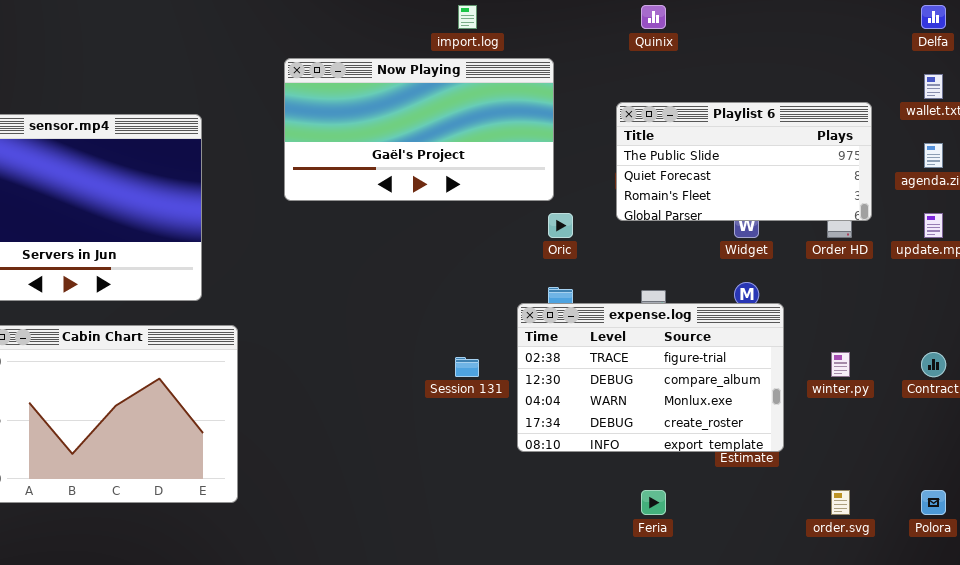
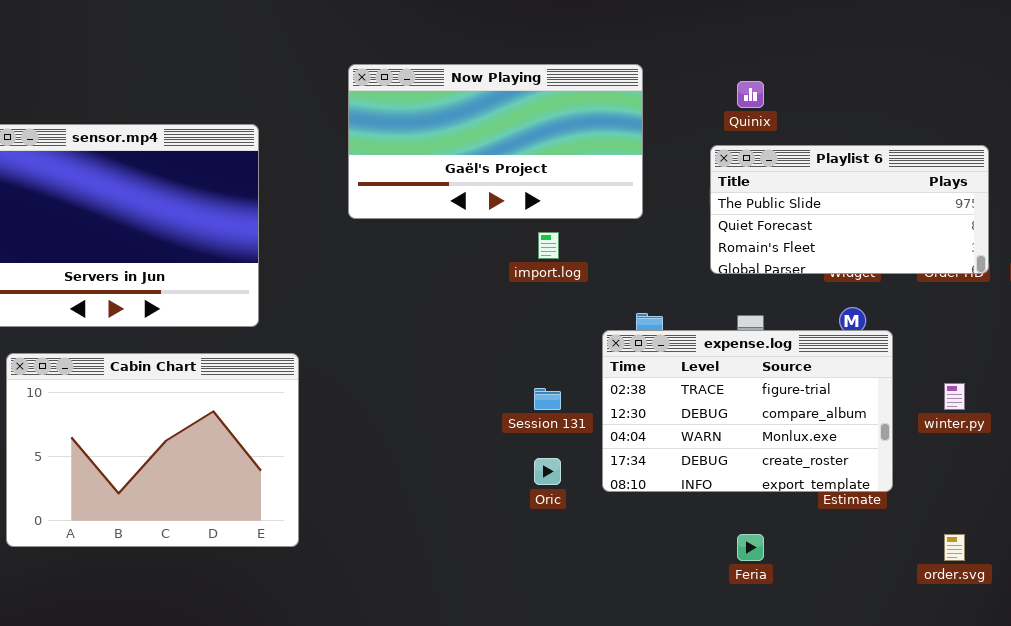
import.log: [458,5,477,29] -> [538,232,559,259], moved
Quinix: [641,5,666,29] -> [737,81,764,108], moved
Playlist 6: [616,102,872,221] -> [710,145,989,274], moved
Oric: [548,213,573,238] -> [534,458,561,485], moved

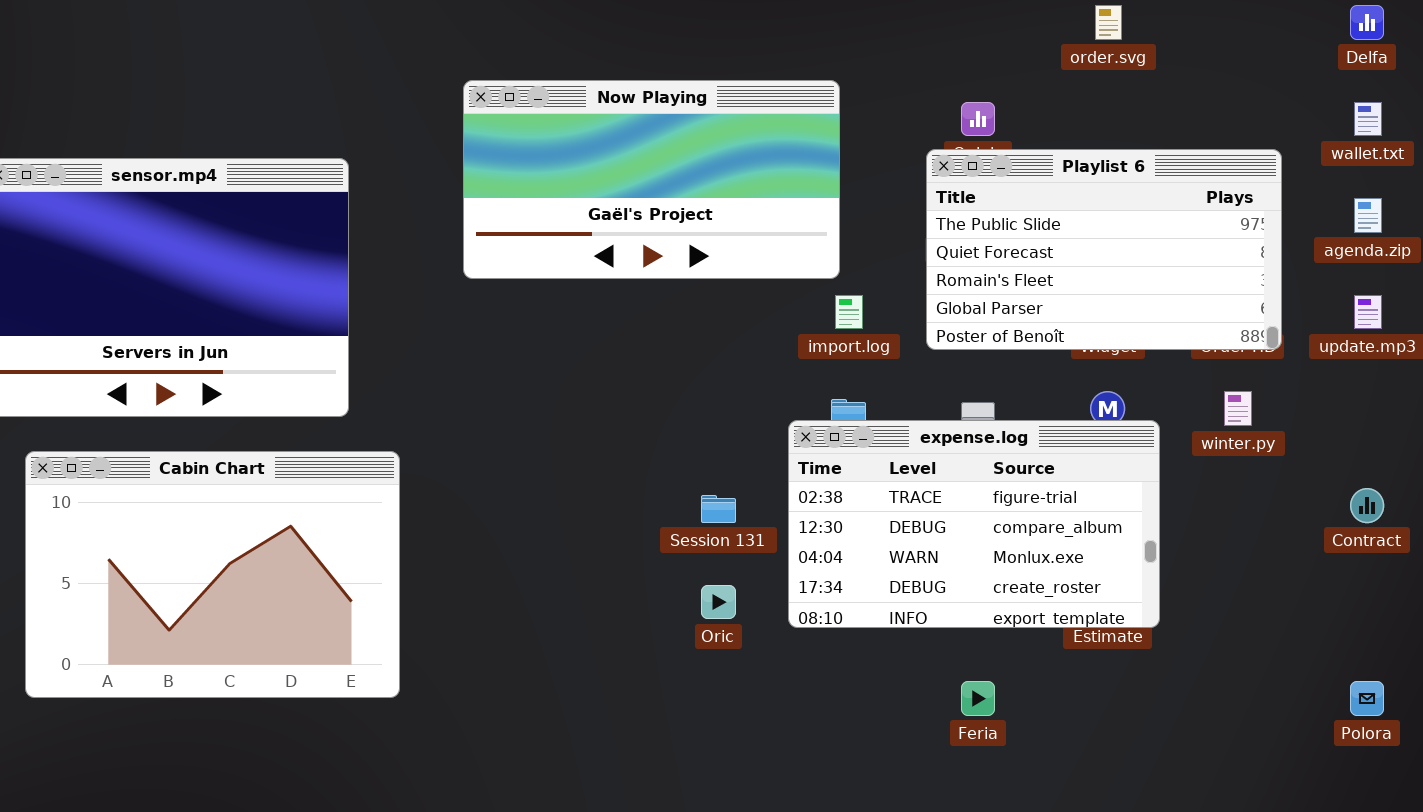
Playlist 6: [710,145,989,274] -> [926,149,1282,350], resized
import.log: [538,232,559,259] -> [835,295,863,329], moved
winter.py: [944,383,965,410] -> [1224,391,1252,426], moved
order.svg: [944,534,965,561] -> [1095,5,1122,40], moved

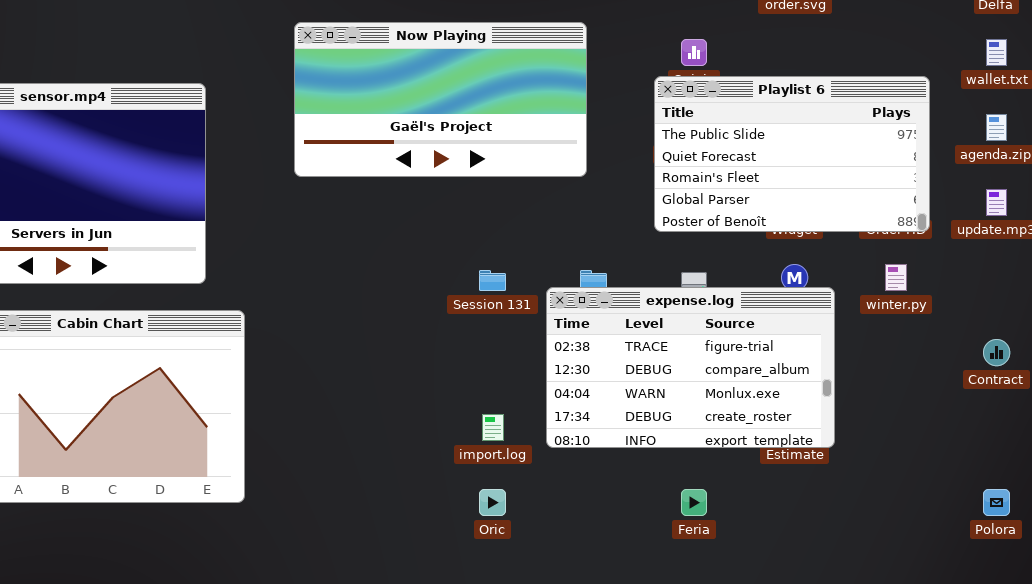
import.log: [835,295,863,329] -> [482,414,504,441], moved
Session 131: [701,495,736,523] -> [479,270,506,291], moved
Oric: [701,585,736,619] -> [479,489,506,516], moved

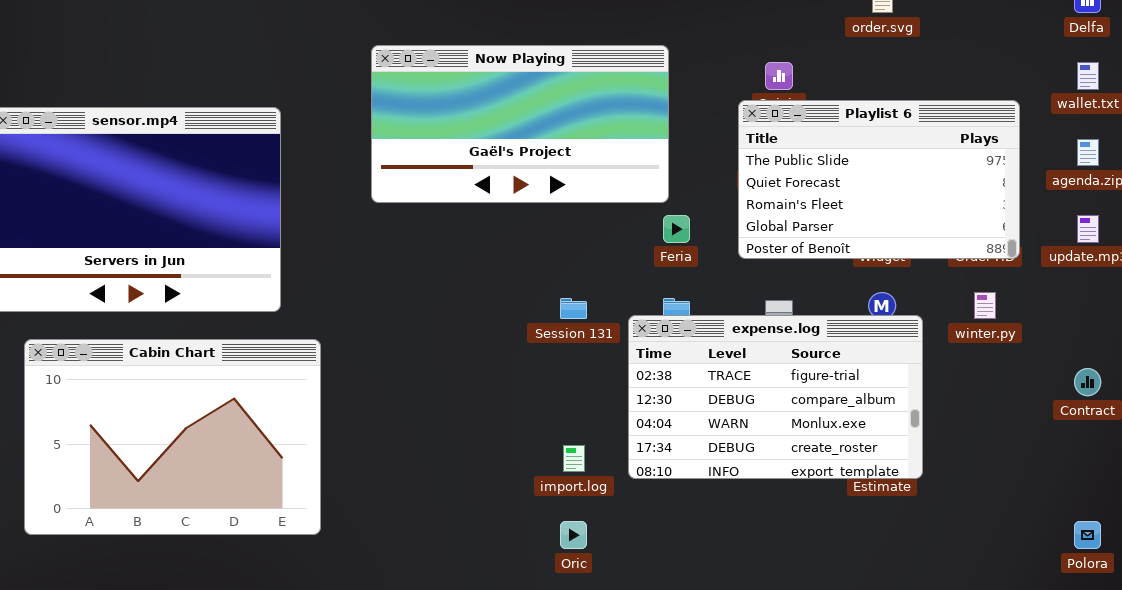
Feria: [681,489,707,516] -> [663,215,690,243], moved

